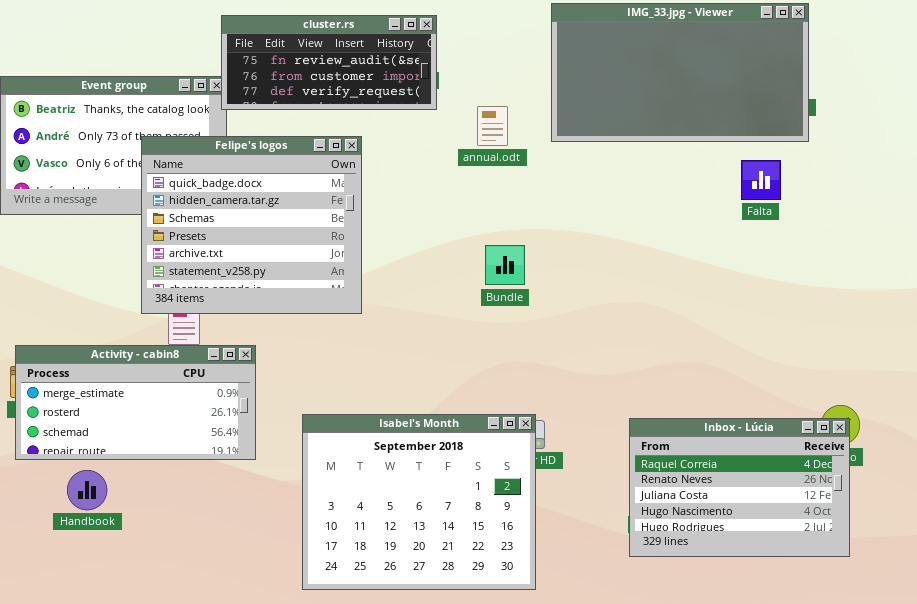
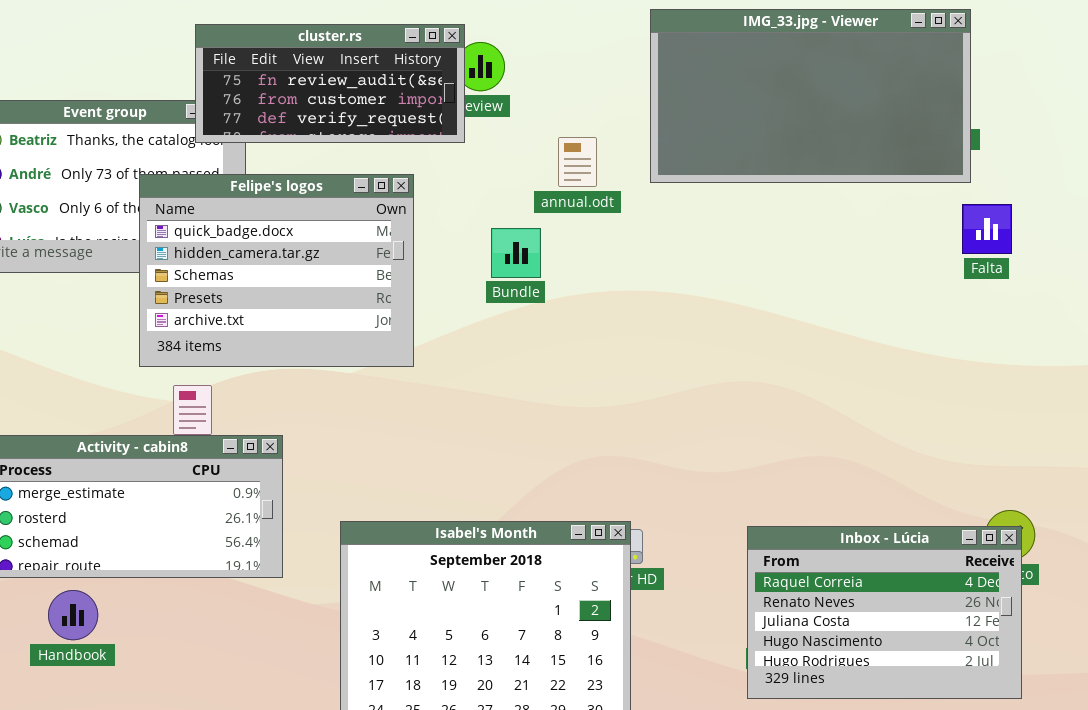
cluster.rs: [221,15,437,110] -> [195,24,465,143], moved
Felipe's logos: [141,136,362,314] -> [139,174,414,367], resized
Falta: [741,160,781,200] -> [962,204,1012,254], moved
Bundle: [485,245,525,285] -> [491,228,541,278], moved

